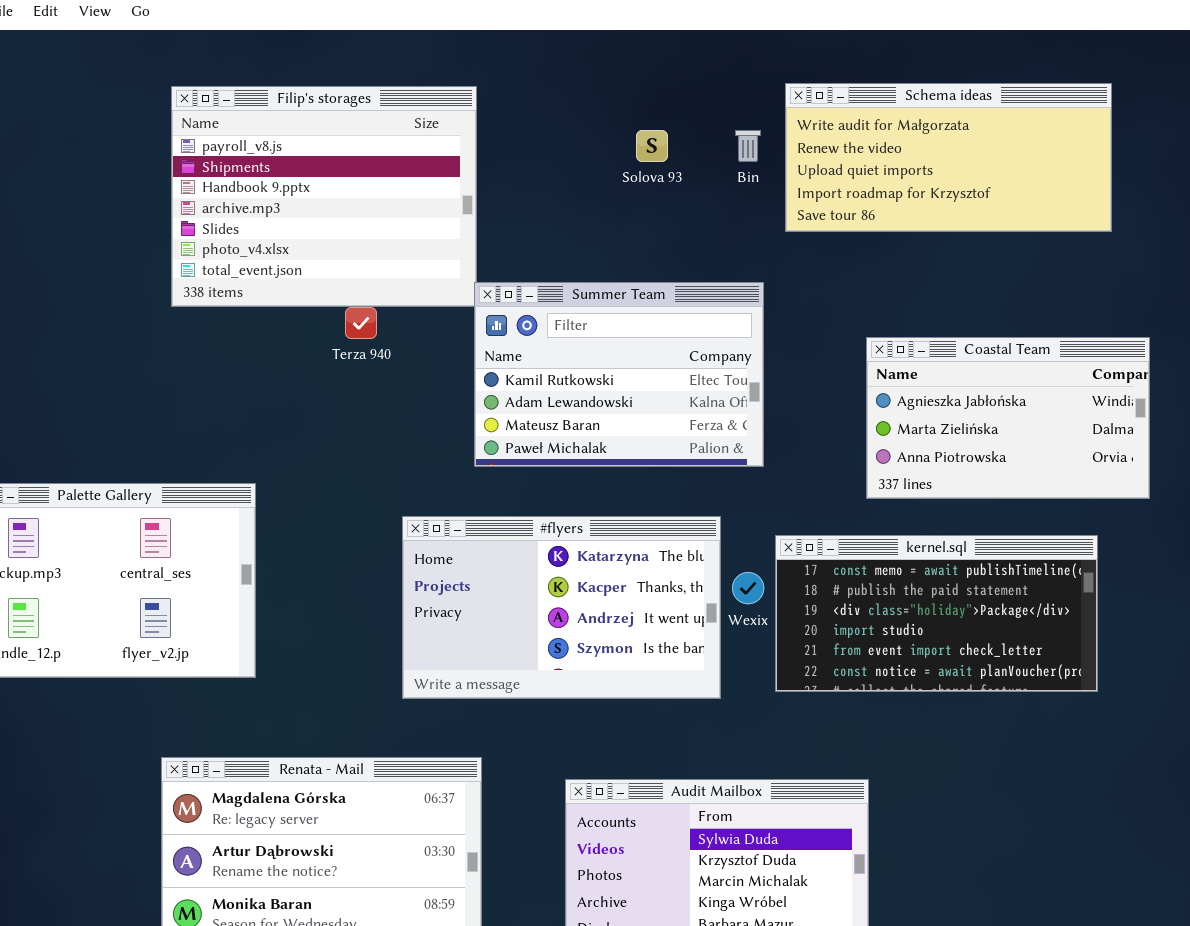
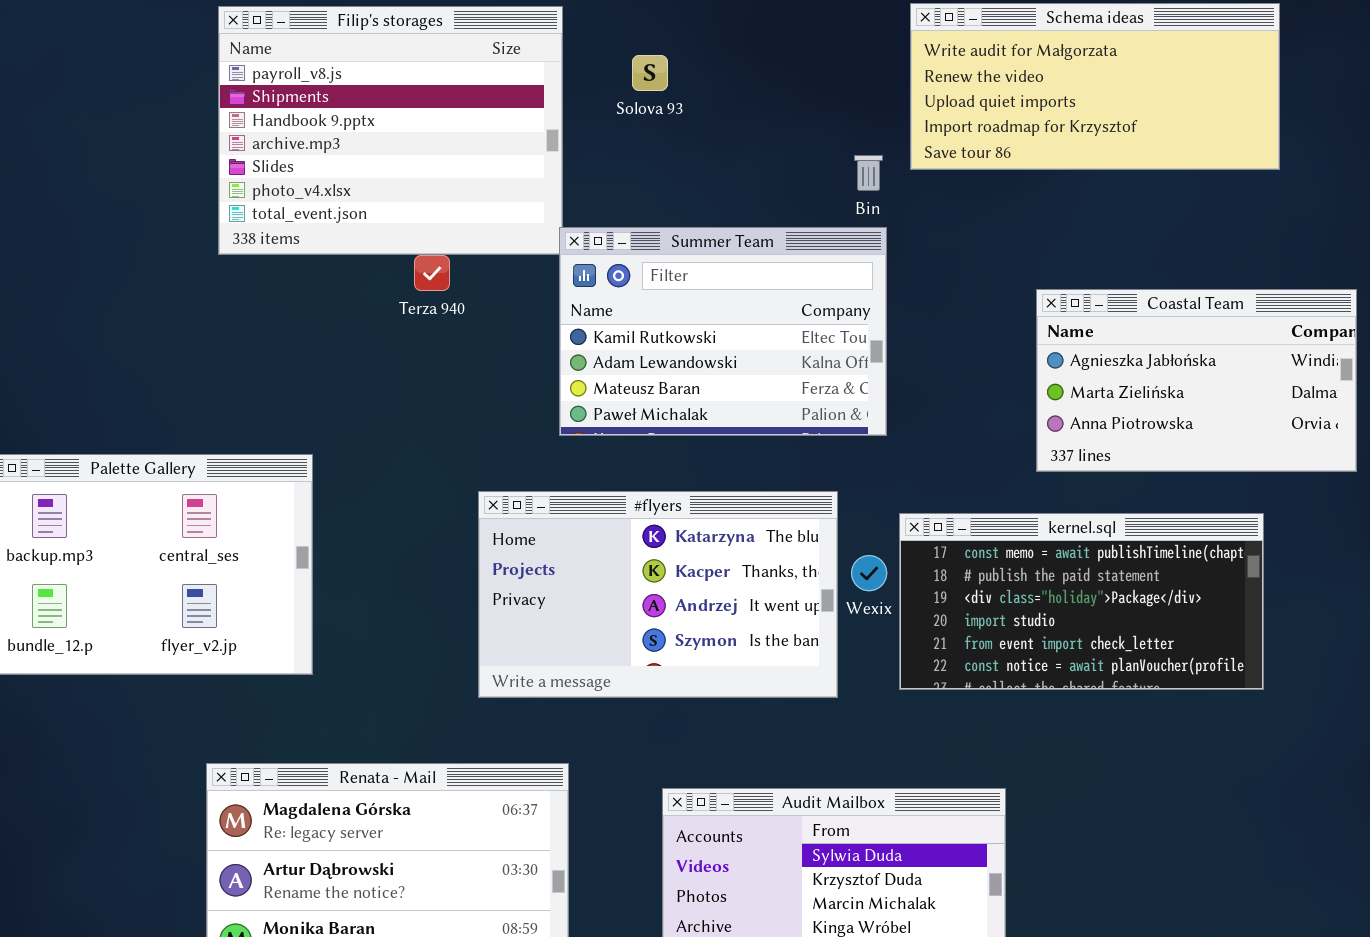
Solova 93: [636,130,668,162] -> [632,55,668,91], moved
Bin: [735,130,761,162] -> [854,155,883,191], moved
Coastal Team: [866,337,1150,499] -> [1036,289,1357,472], moved

